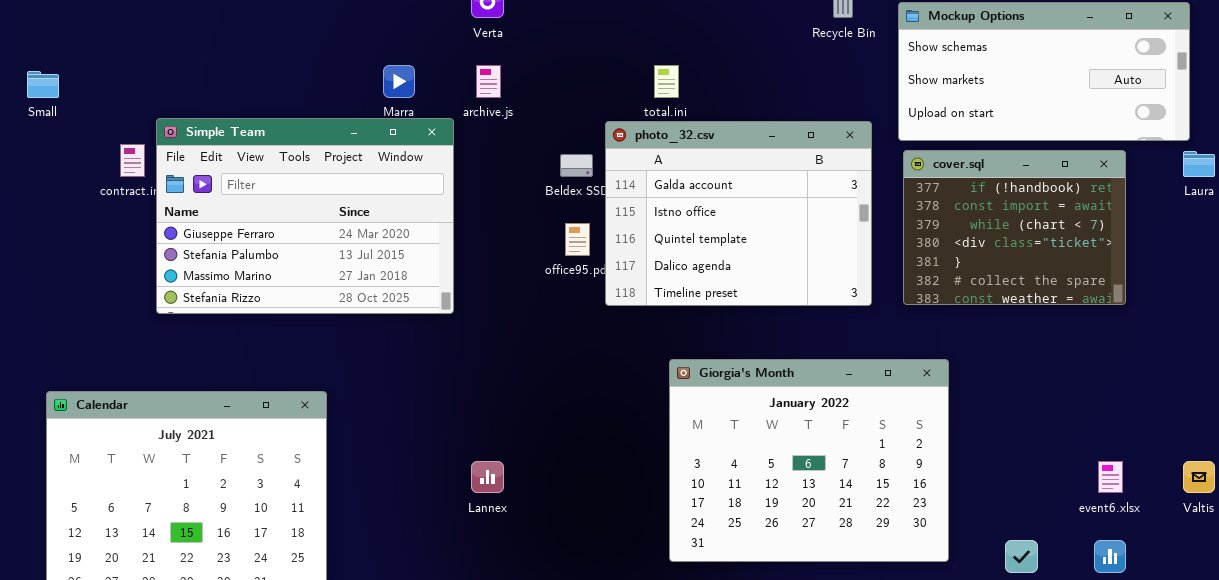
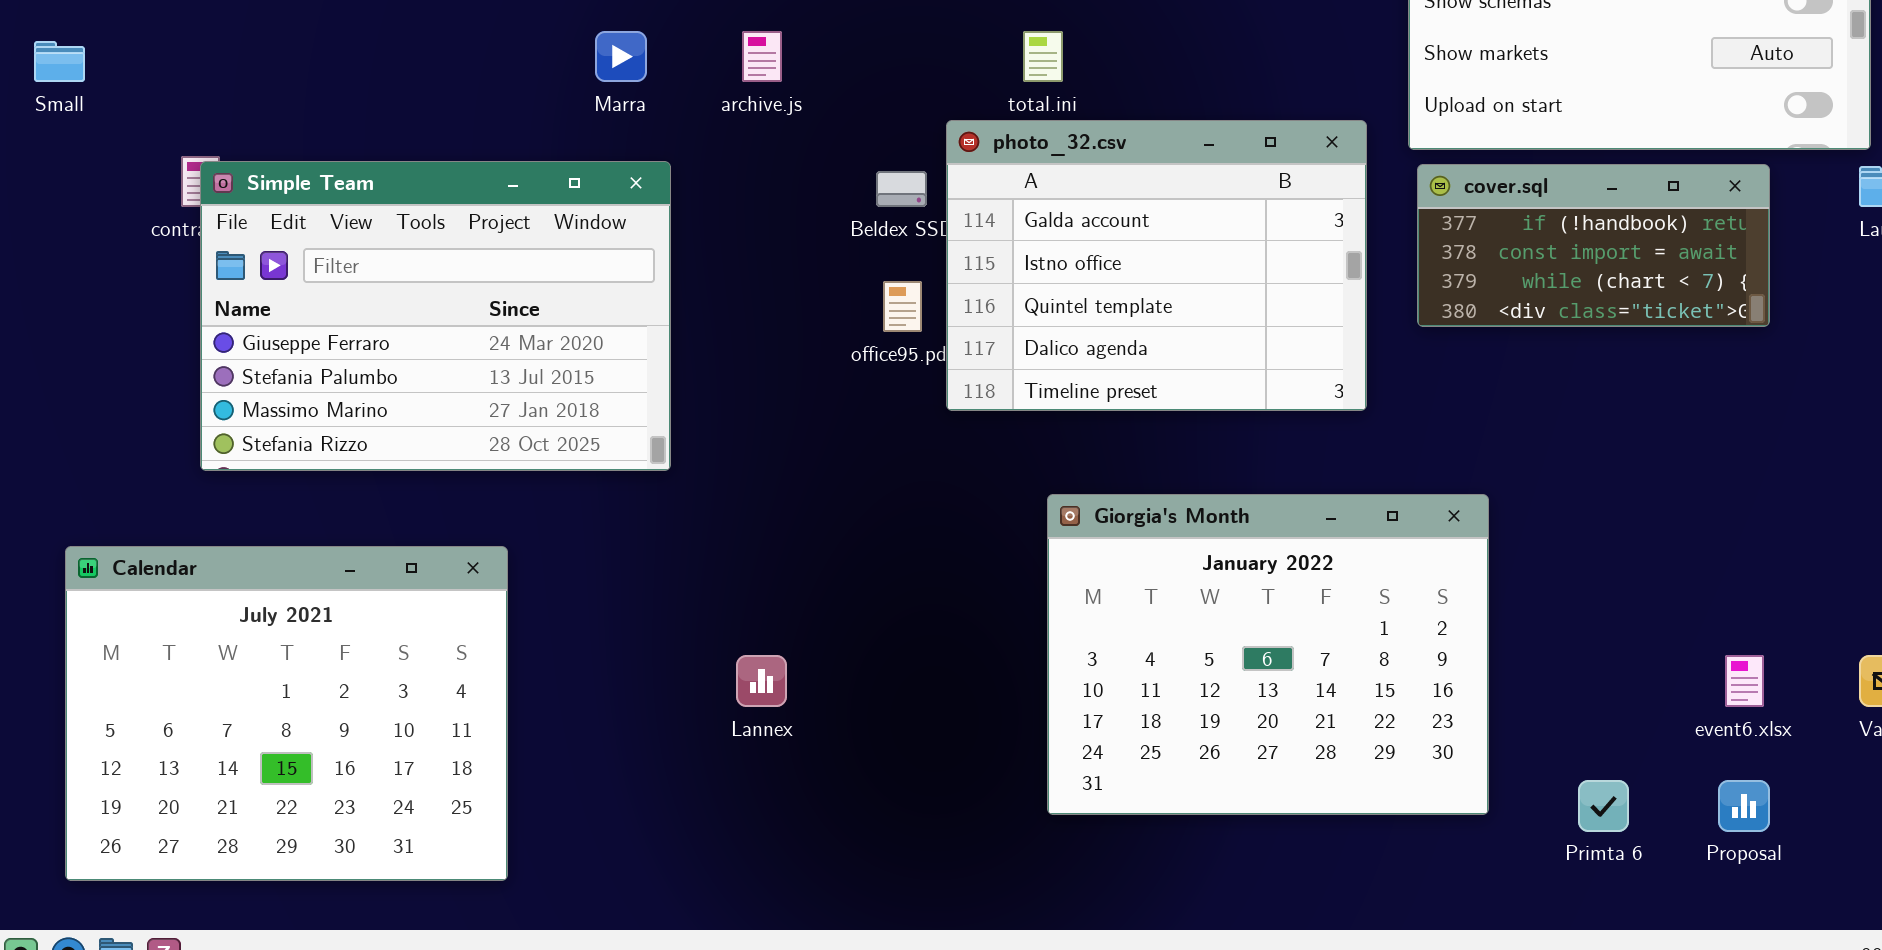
Simple Team: [156,118,454,314] -> [200,161,671,471], moved
cover.sql: [903,150,1126,305] -> [1417,164,1770,327], resized

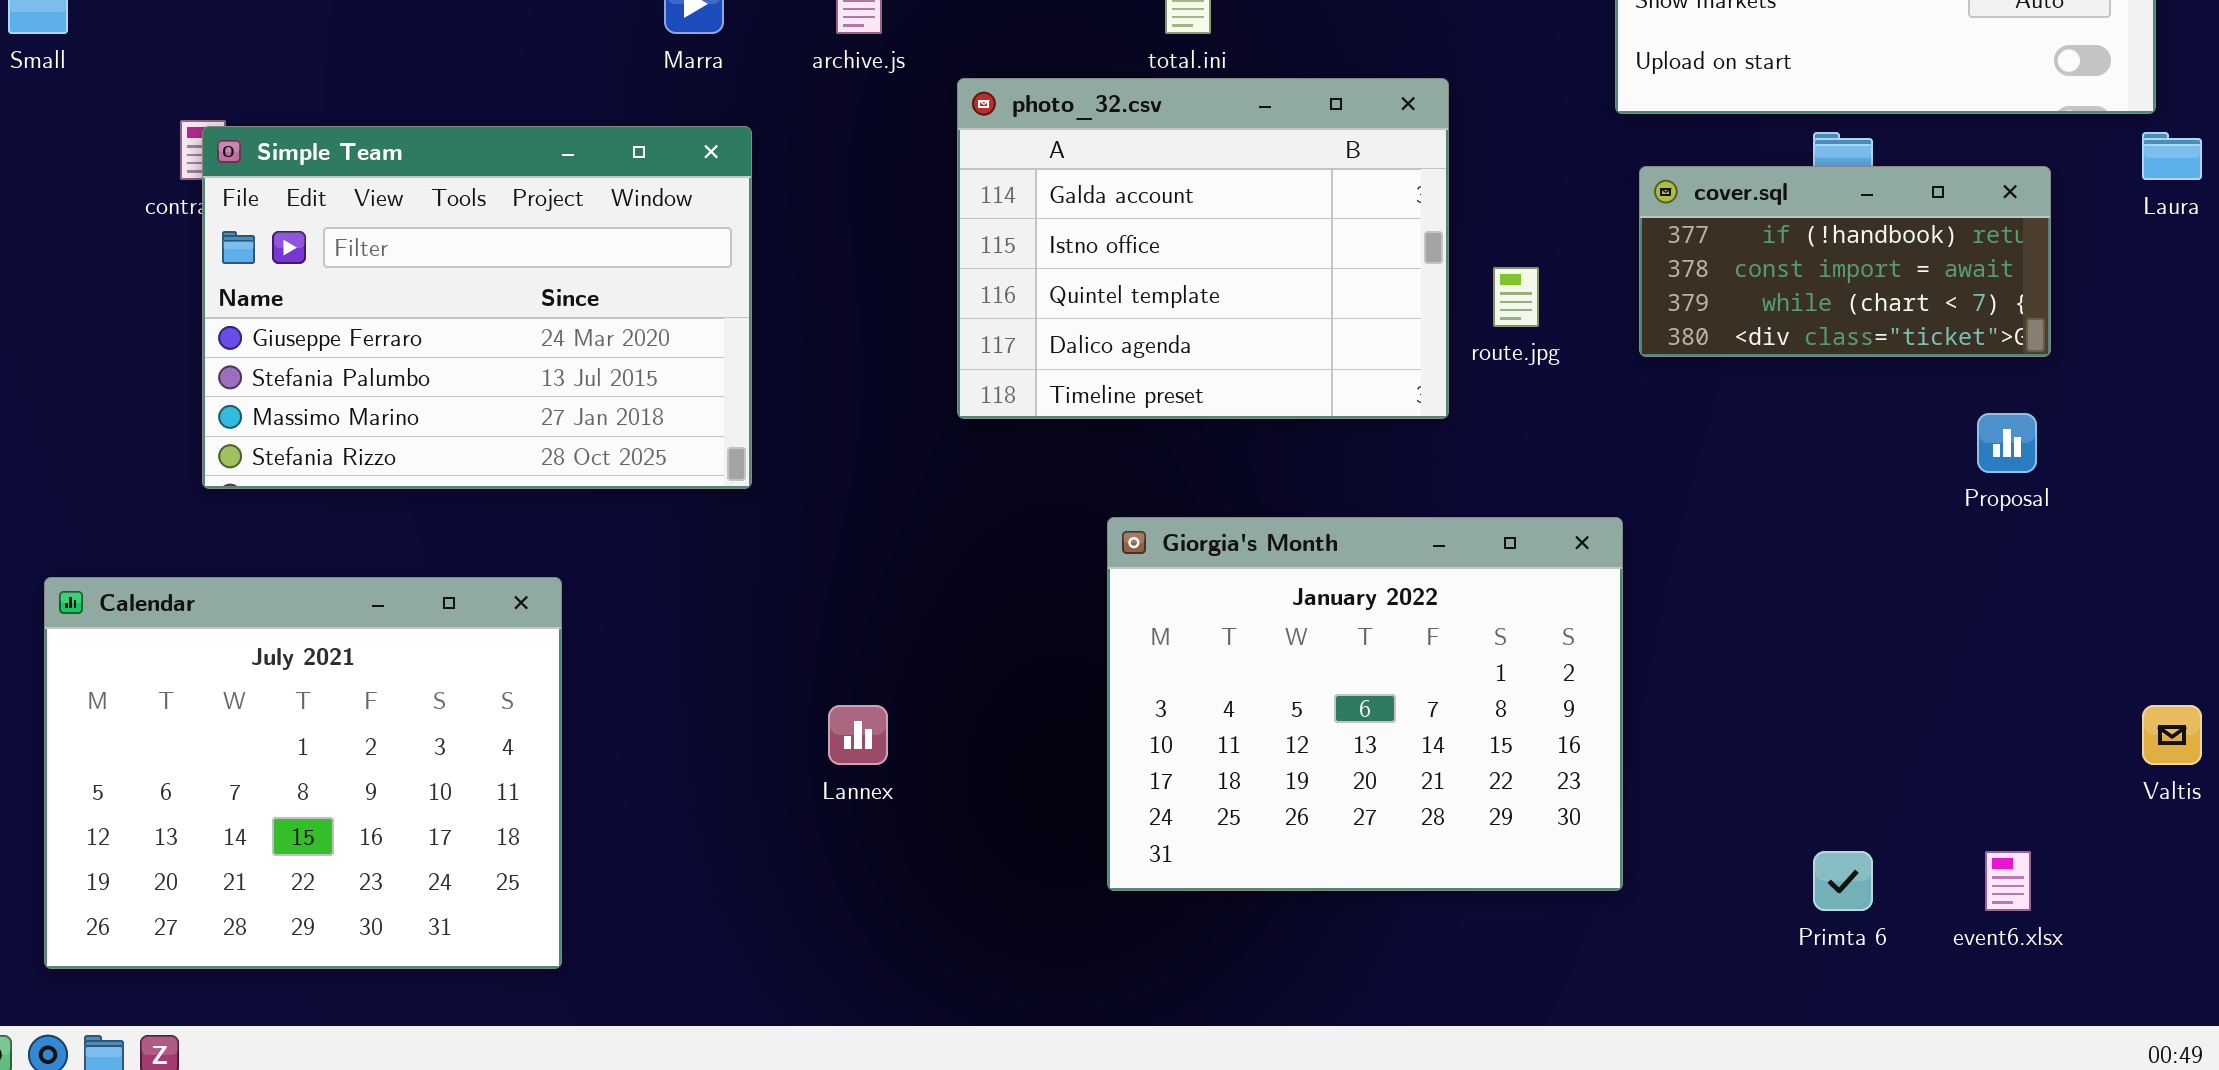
photo_32.csv: [946,120,1367,411] -> [957,78,1449,419], moved
cover.sql: [1417,164,1770,327] -> [1639,166,2051,357], moved
Giorgia's Month: [1047,494,1489,815] -> [1107,517,1623,891], moved
event6.xlsx: [1725,655,1764,707] -> [1985,851,2031,911], moved
Proposal: [1718,780,1770,832] -> [1977,413,2037,473], moved

